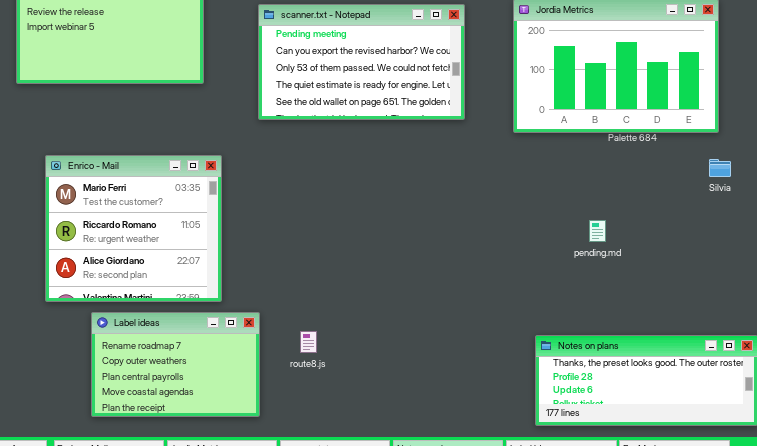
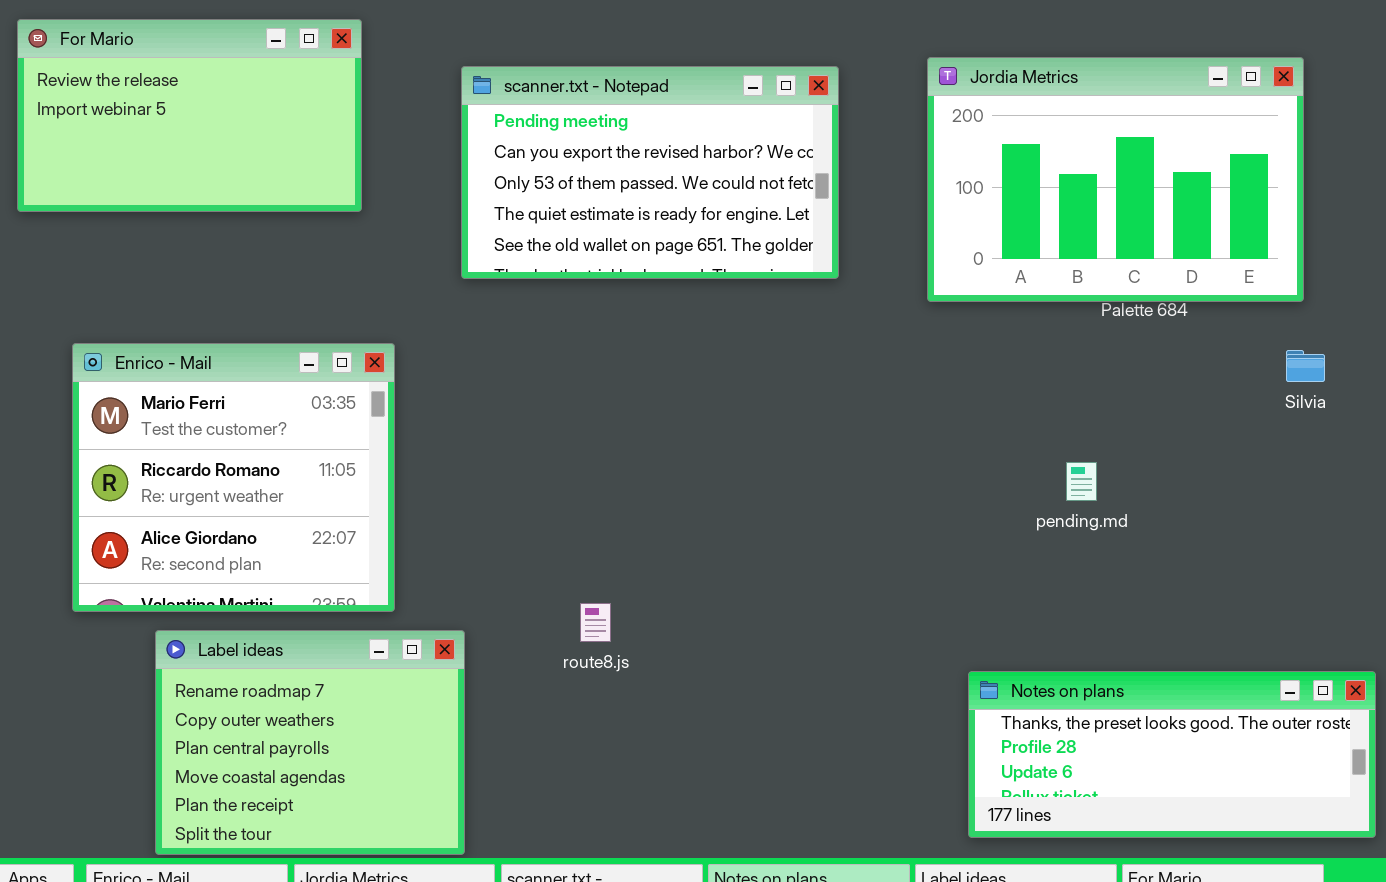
Label ideas: [91,312,260,417] -> [155,630,465,855], resized
route8.js: [300,331,317,353] -> [580,603,611,642], moved

